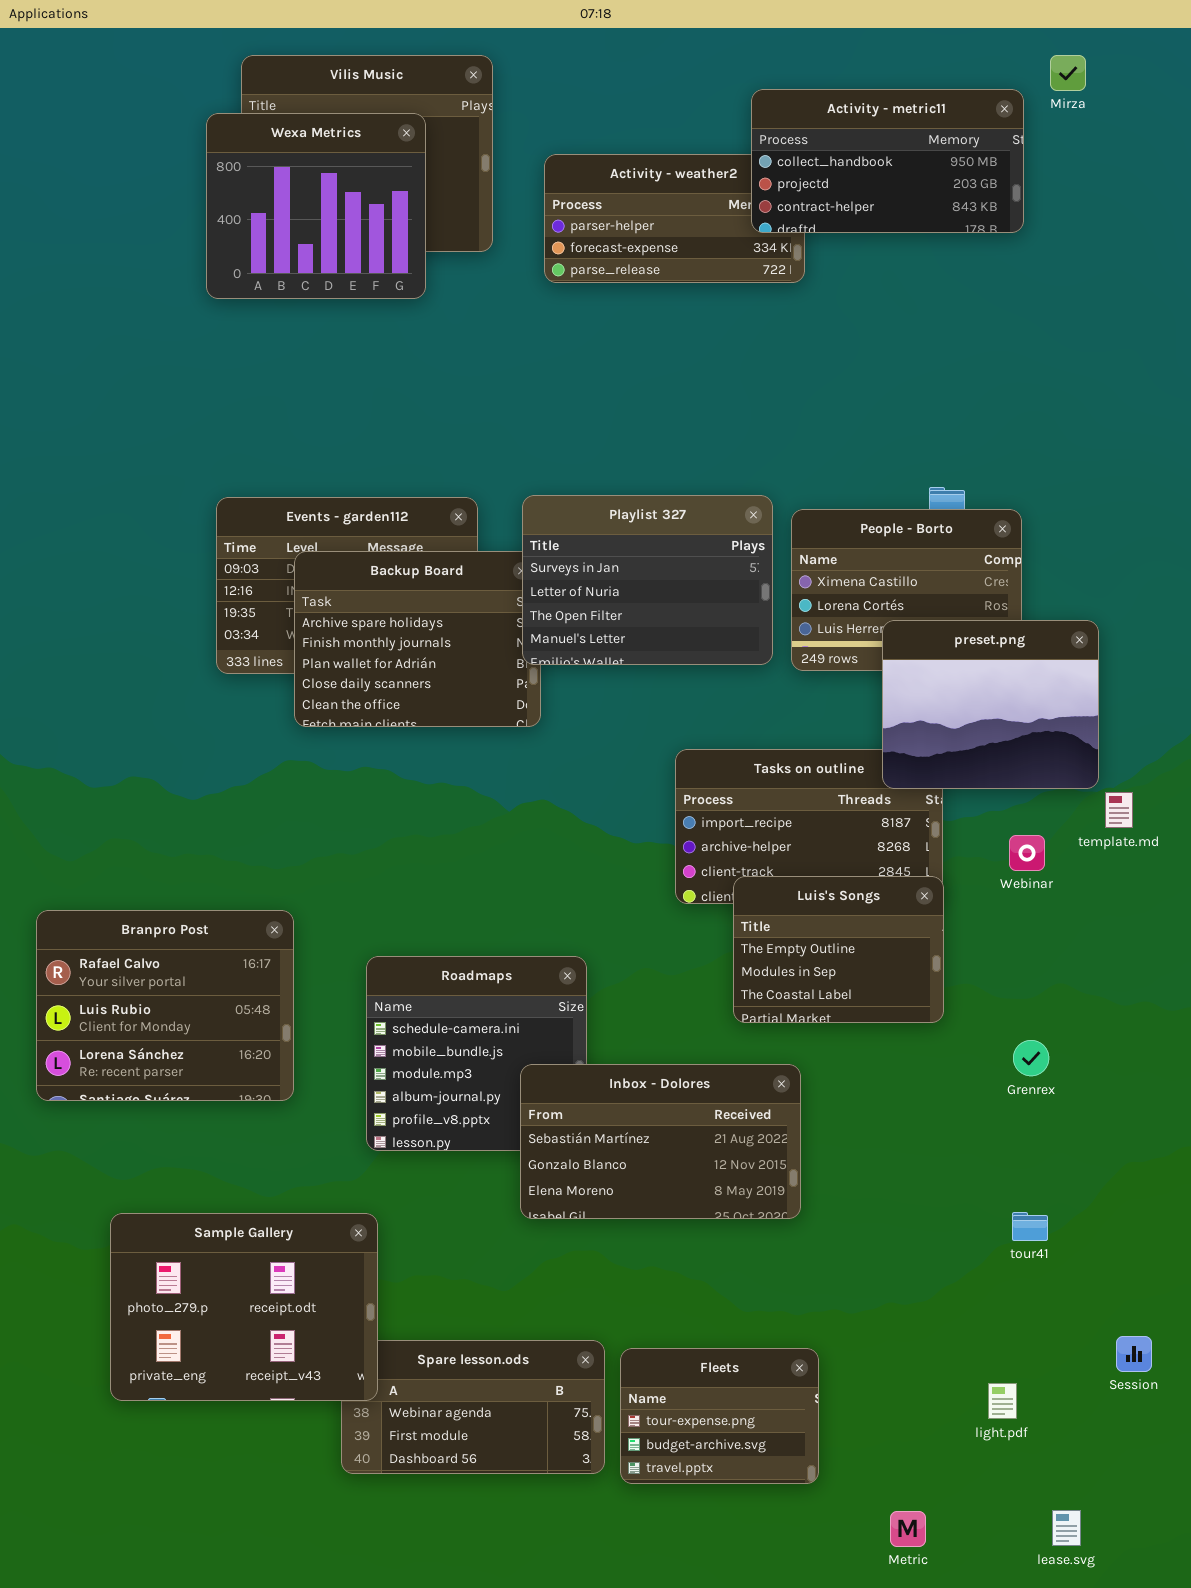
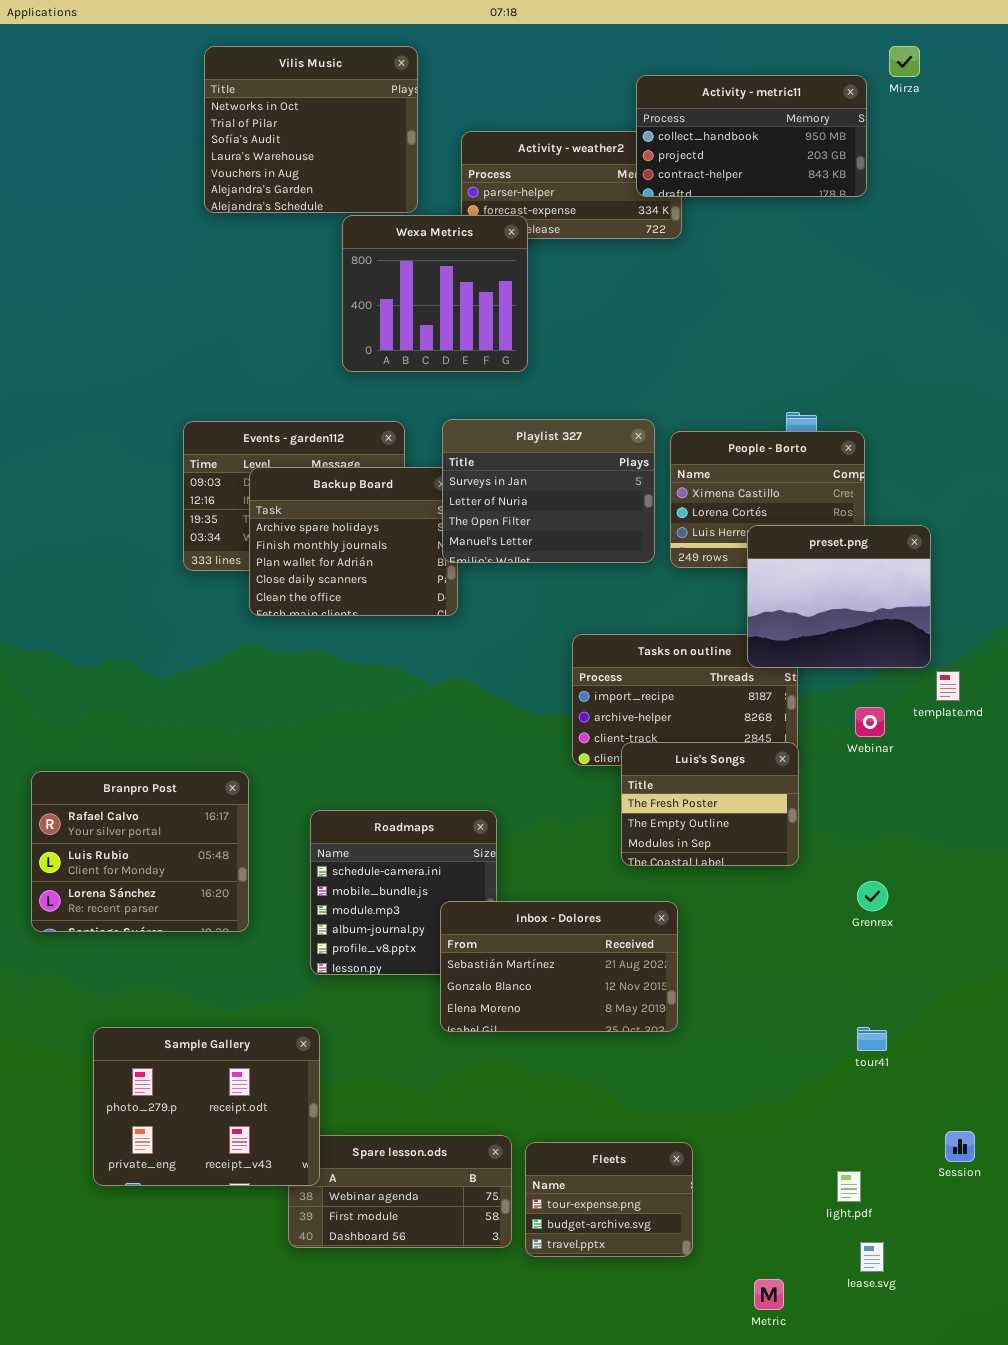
Wexa Metrics: [206,113,426,299] -> [342,215,528,372], moved
Luis's Songs: [733,876,944,1023] -> [621,742,799,866], scrolled up 1 row
lease.svg: [1052,1510,1081,1546] -> [860,1242,884,1272], moved

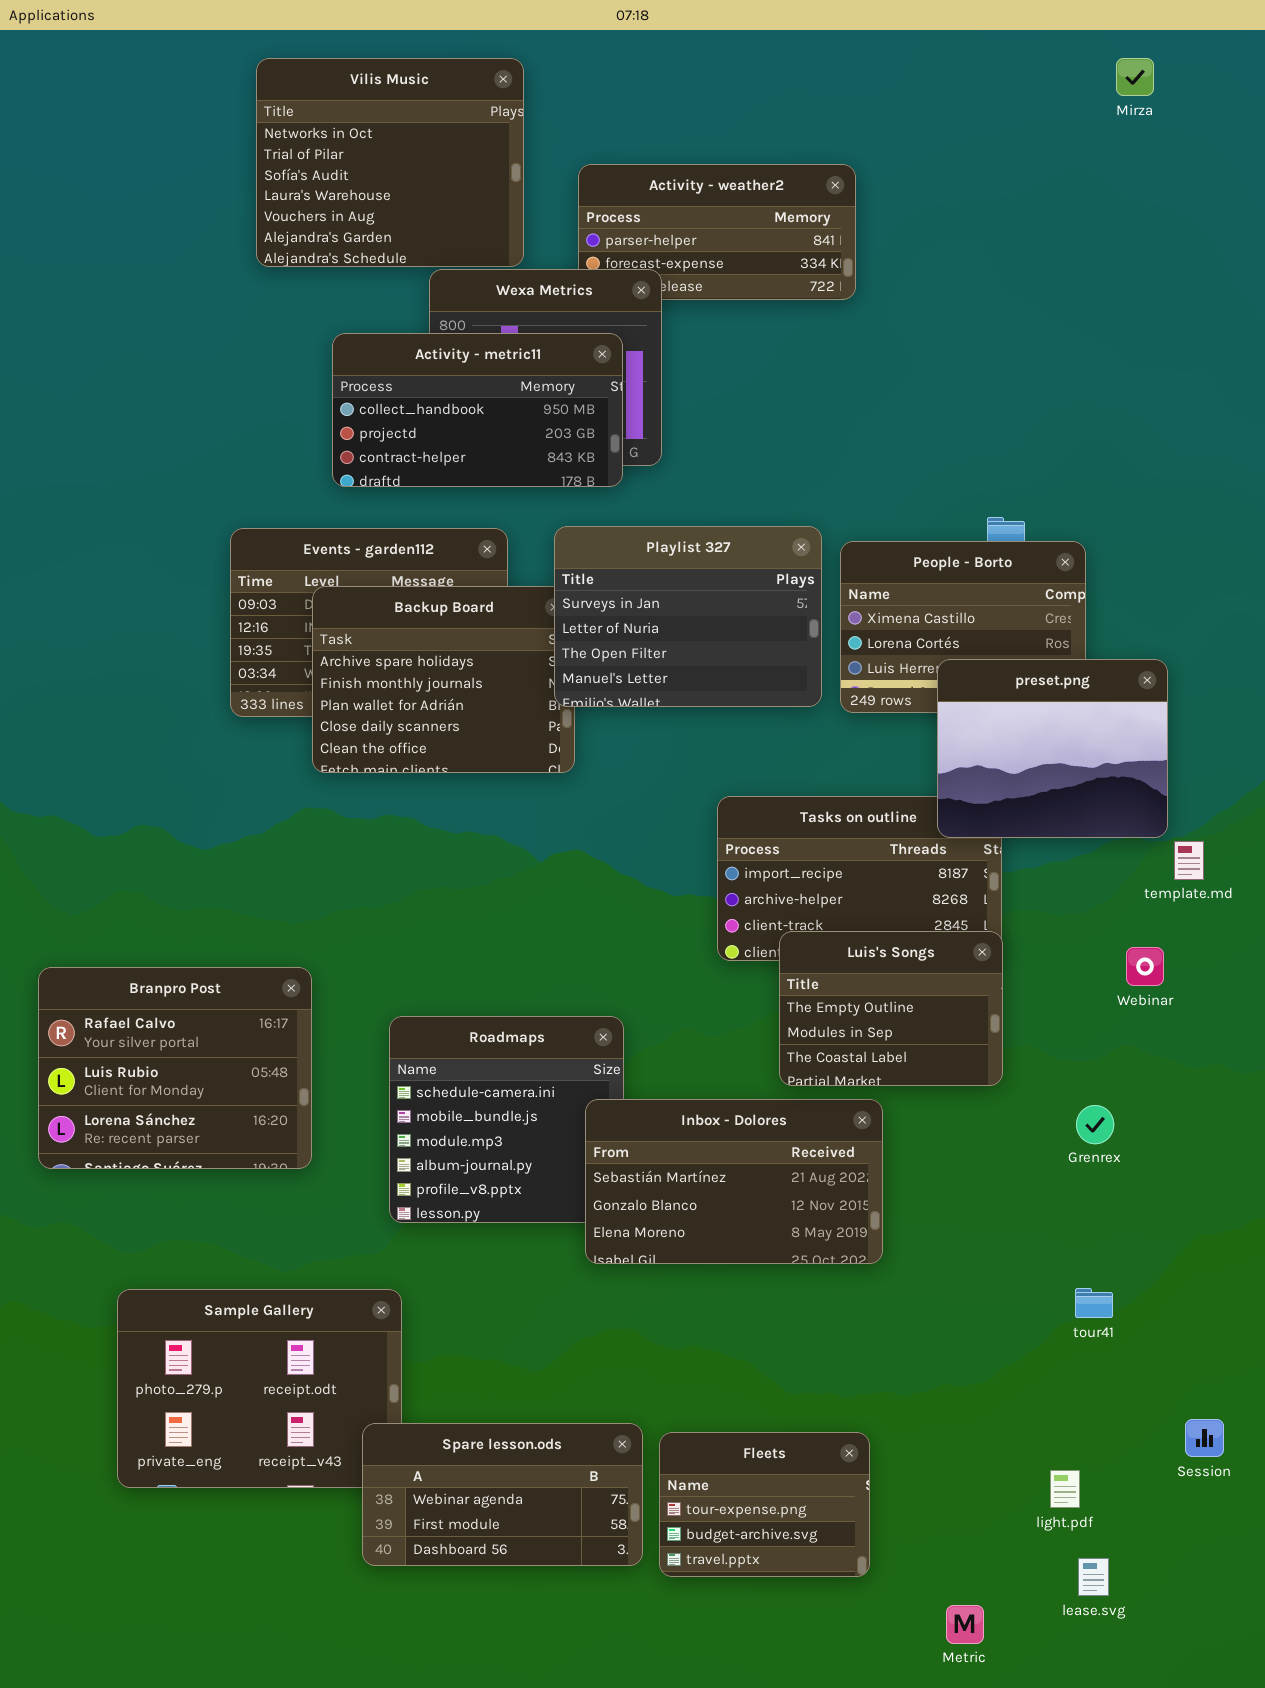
Activity - metric11: [636,75,867,197] -> [332,333,623,487], moved
Webinar: [855,707,885,737] -> [1126,947,1164,986], moved
Luis's Songs: [621,742,799,866] -> [779,931,1003,1086], scrolled down 1 row
Inbox - Dolores: [440,901,678,1032] -> [585,1099,883,1264], moved
Spare lesson.ods: [288,1135,512,1248] -> [362,1423,643,1566], raised

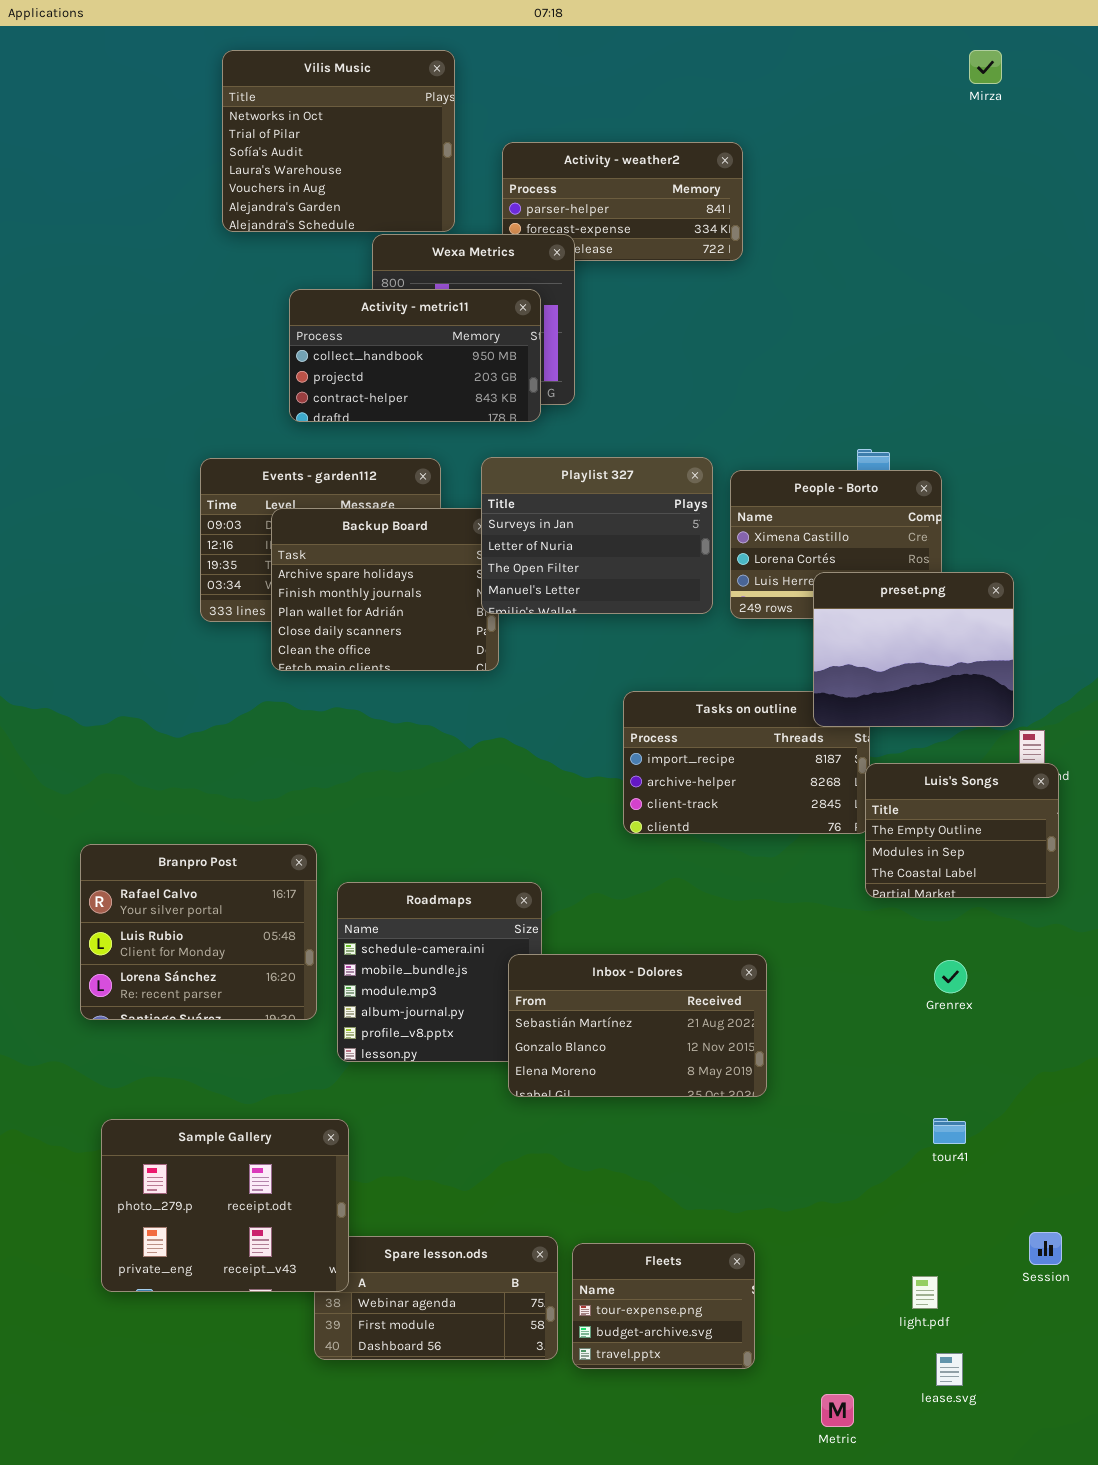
Luis's Songs: [779,931,1003,1086] -> [865,763,1059,898], moved
Branpro Post: [38,967,312,1169] -> [80,844,317,1020], moved
Sample Gallery: [117,1289,402,1488] -> [101,1119,349,1292], raised

